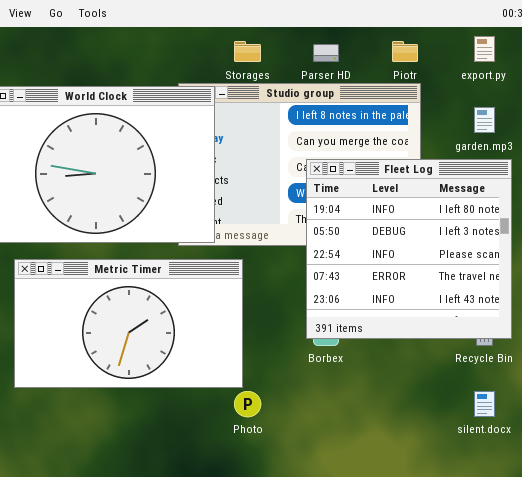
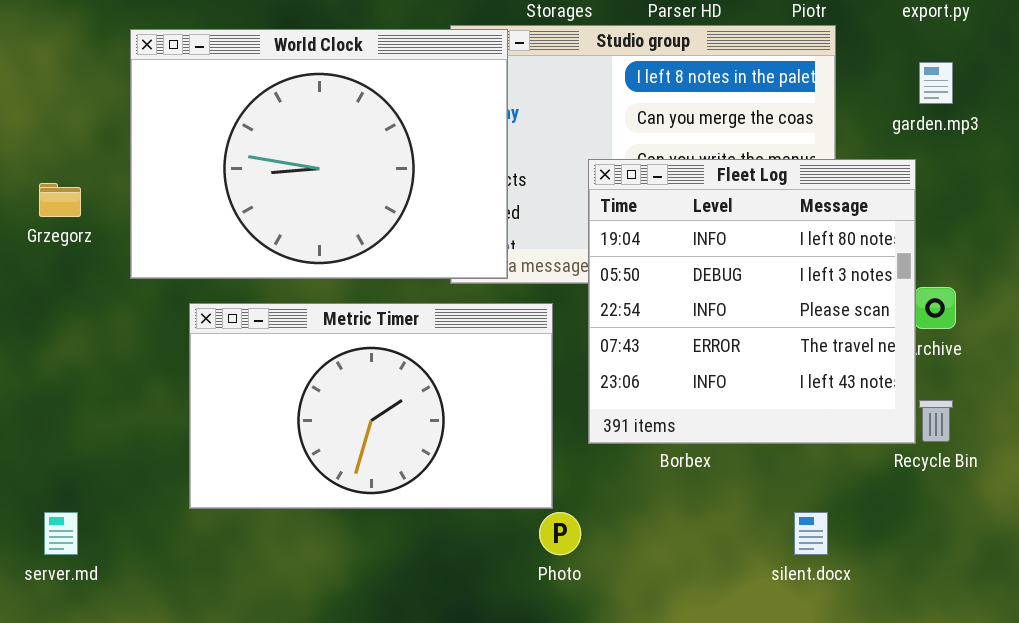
Fleet Log: [306,159,512,339] -> [588,159,916,444], moved
silent.docx: [474,391,495,417] -> [794,512,828,555], moved

